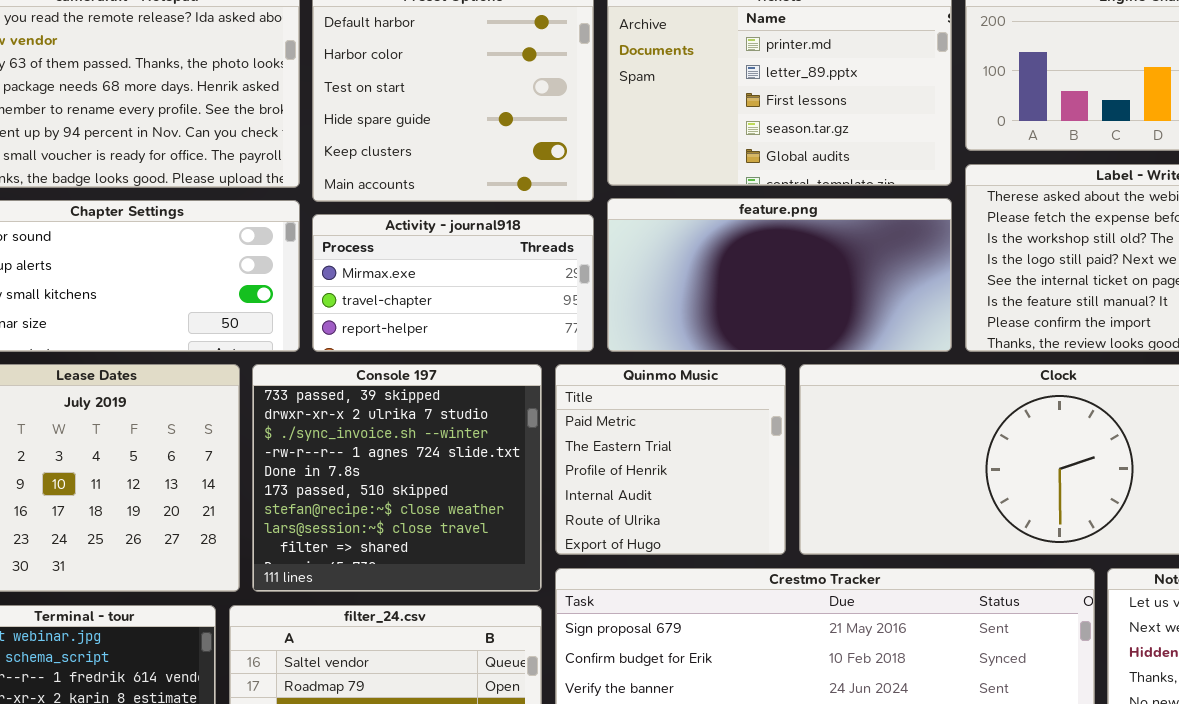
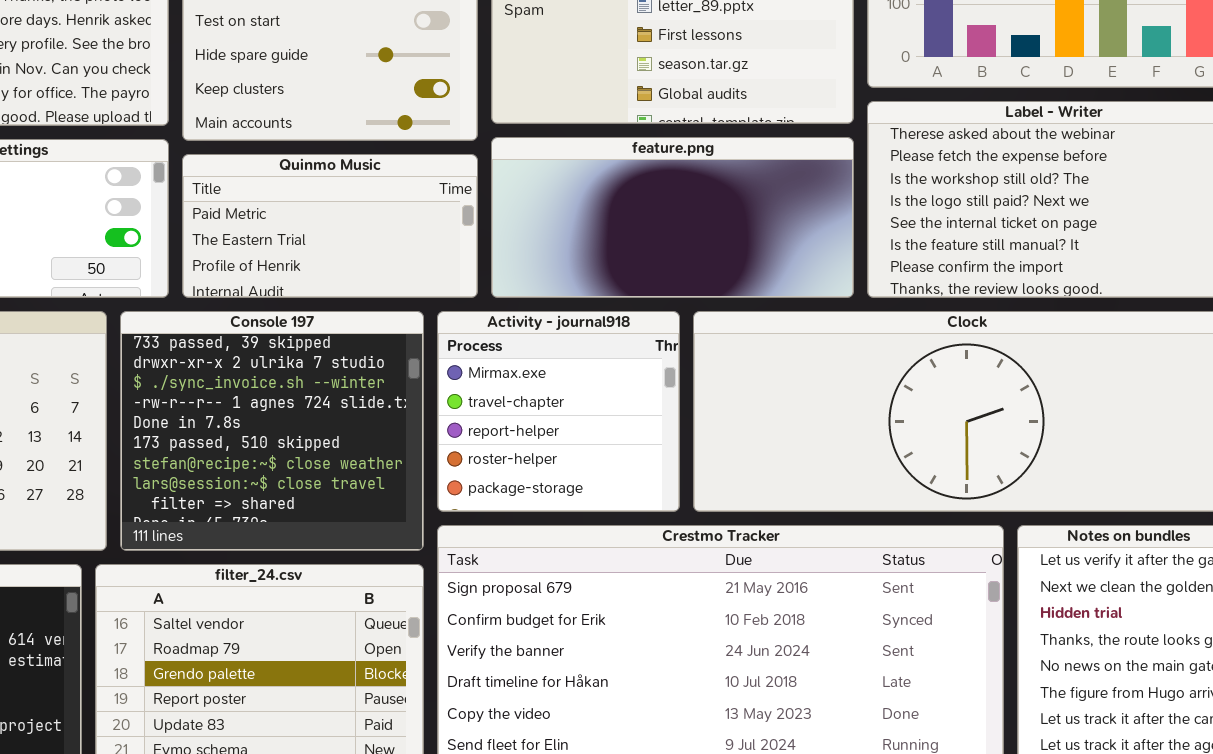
Activity - journal918: [312,214,594,352] -> [437,311,680,512], moved, resized
Quinmo Music: [555,364,786,555] -> [182,154,478,298], moved, resized

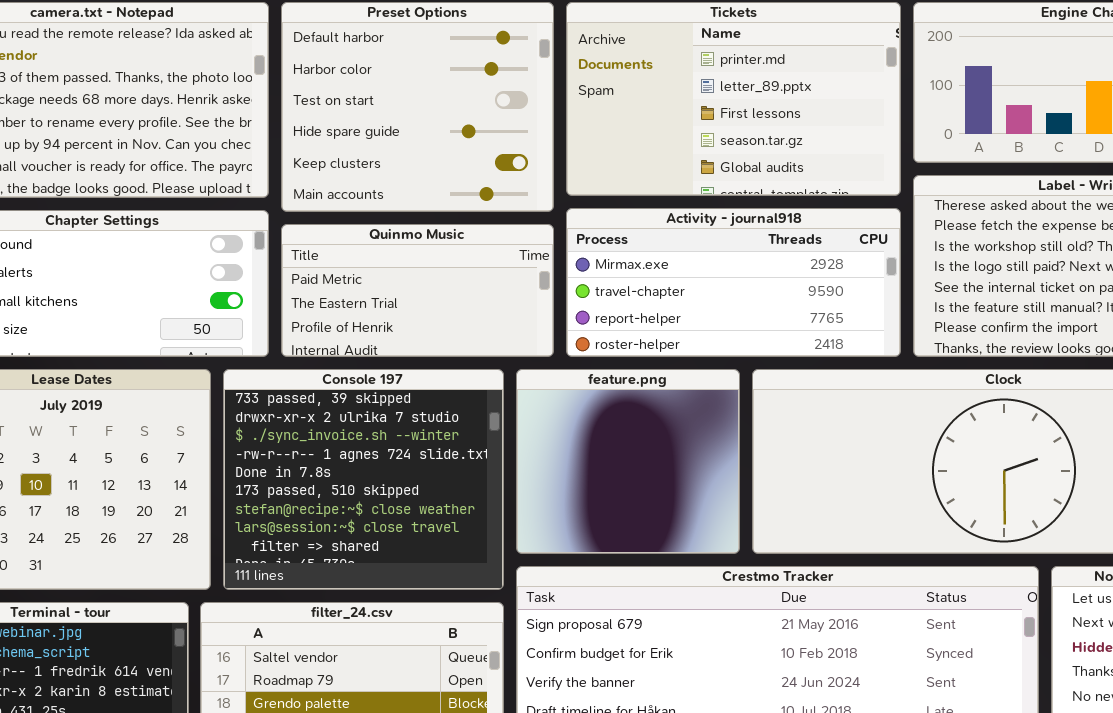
feature.png: [491,137,854,298] -> [516,369,740,554], moved, resized
Activity - journal918: [437,311,680,512] -> [566,208,901,357], moved, resized

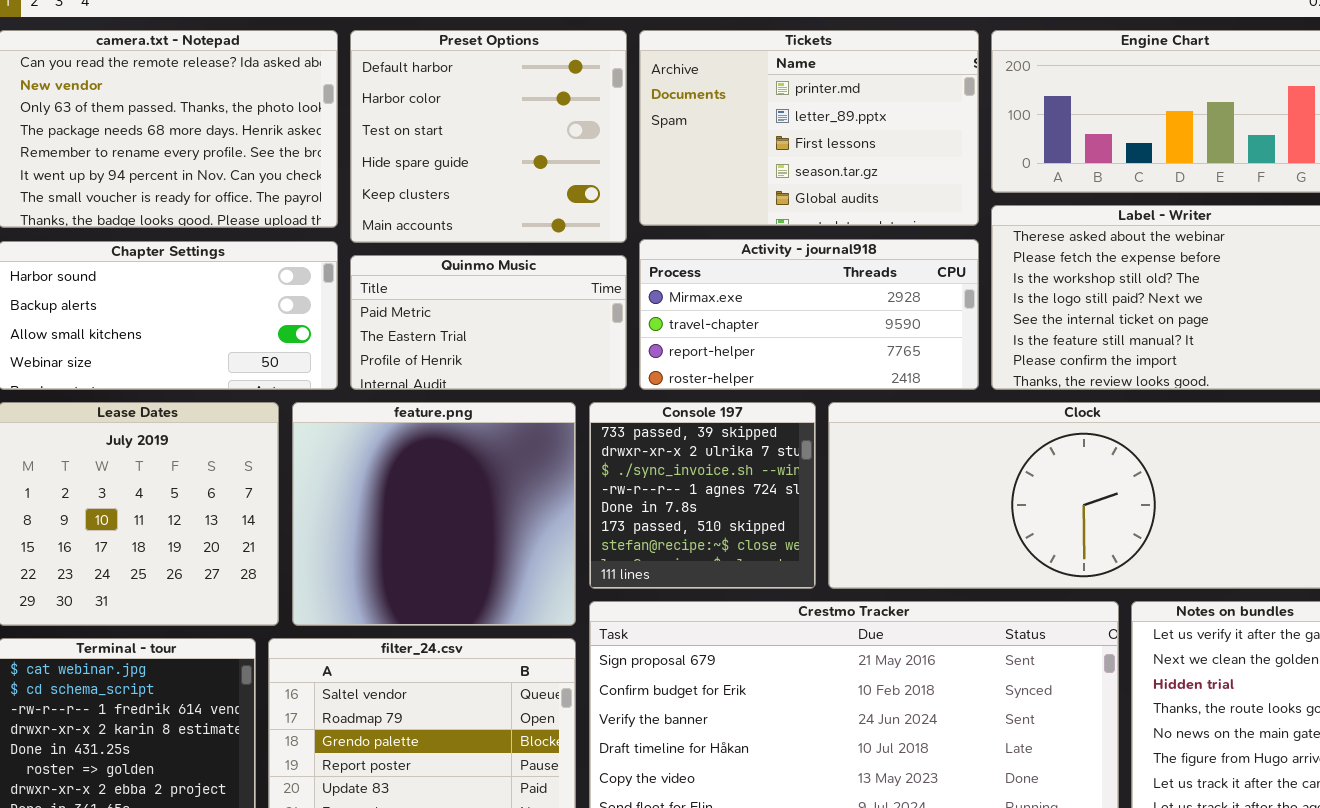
Console 197: [223,369,504,590] -> [589,402,816,589], moved, resized
feature.png: [516,369,740,554] -> [292,402,576,626], moved, resized

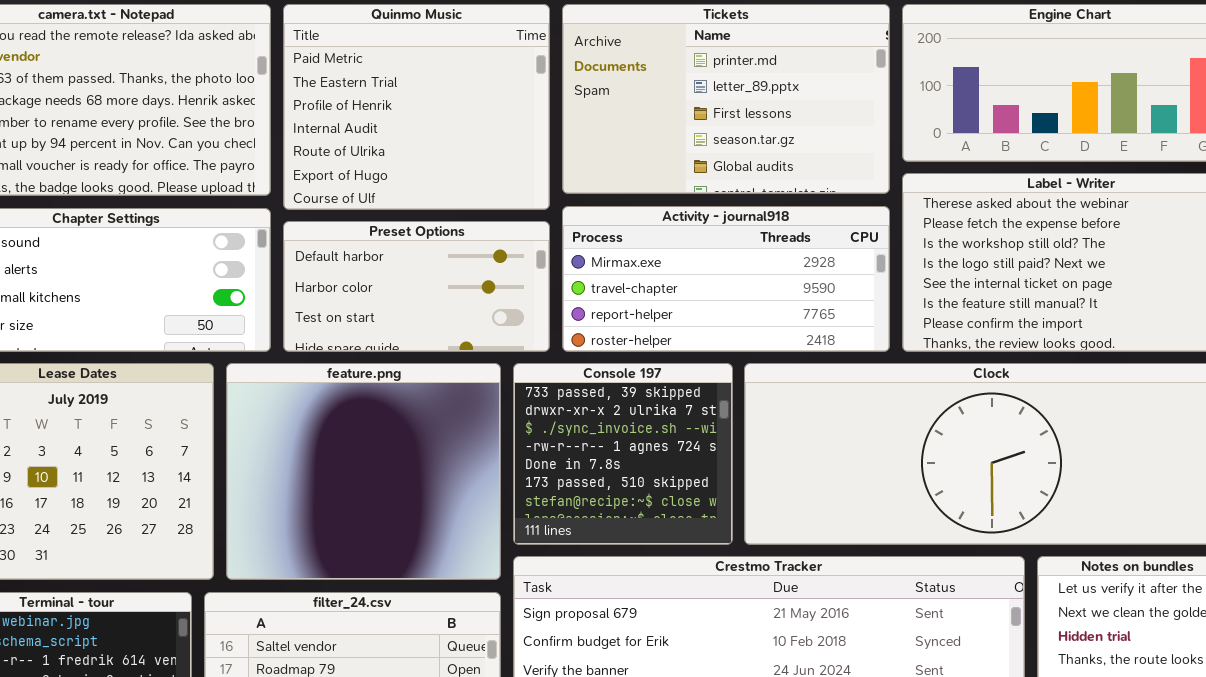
Preset Options: [350,30,627,243] -> [283,221,550,352], moved, resized
Quinmo Music: [350,255,627,390] -> [283,4,550,210], moved, resized

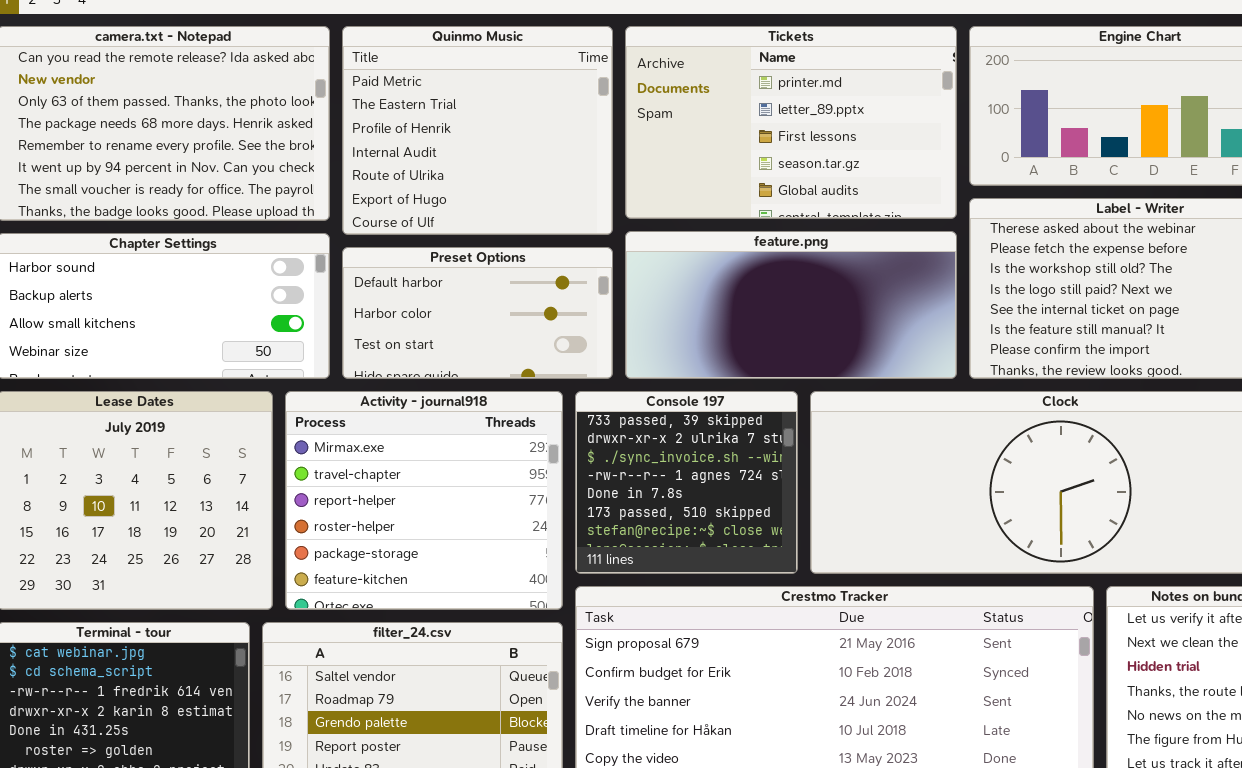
Activity - journal918: [562,206,890,352] -> [285,391,563,610], moved, resized
feature.png: [226,363,501,580] -> [625,231,957,379], moved, resized

